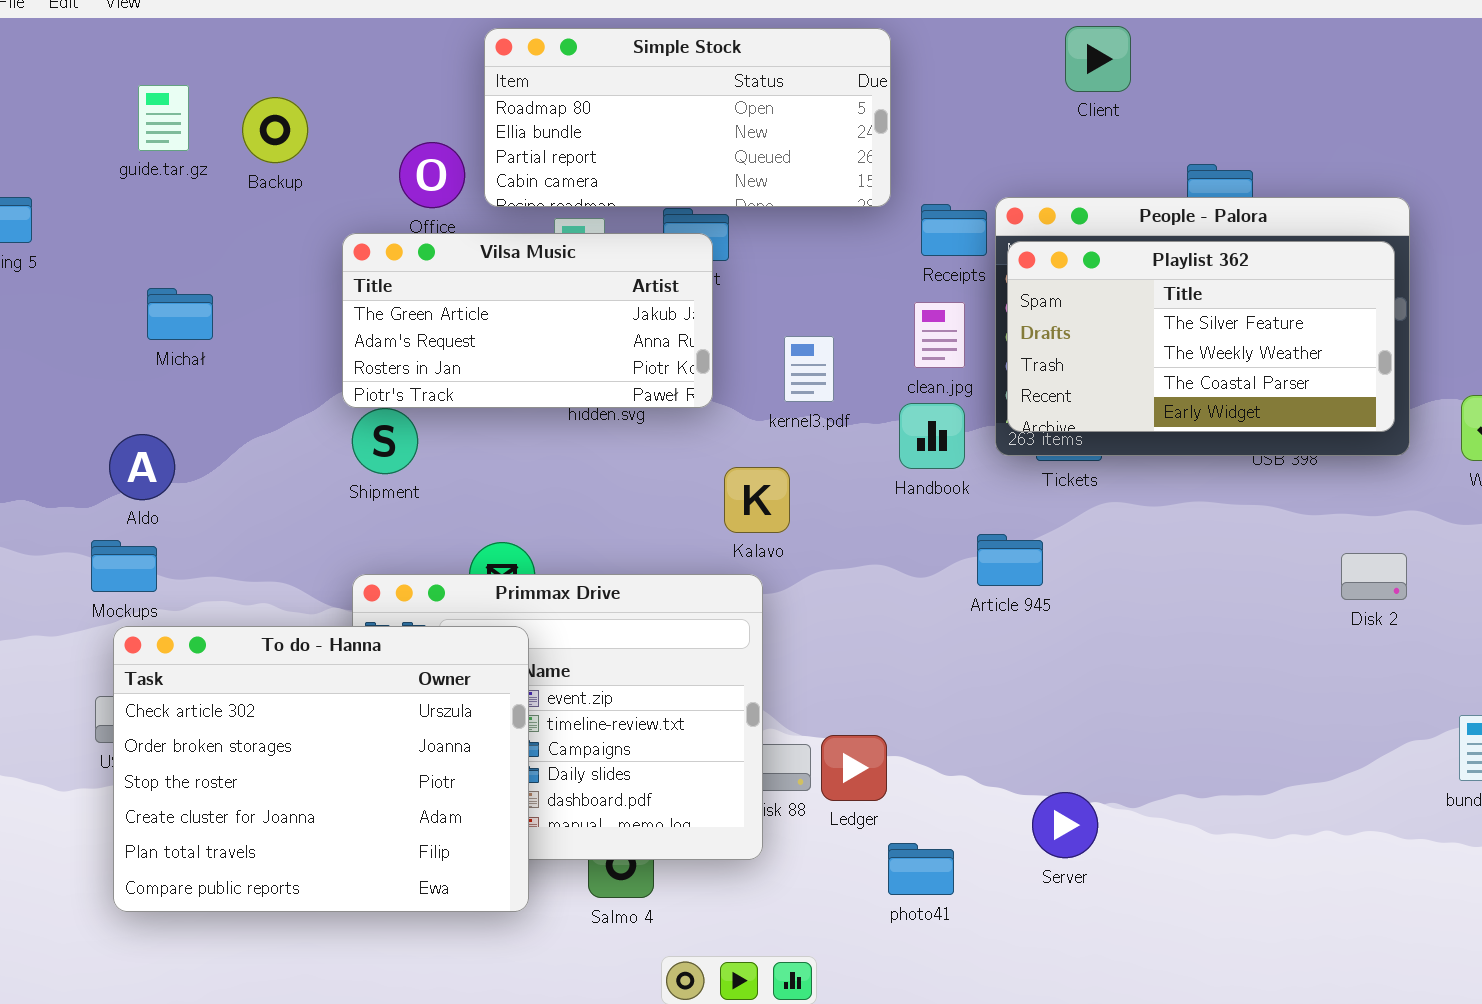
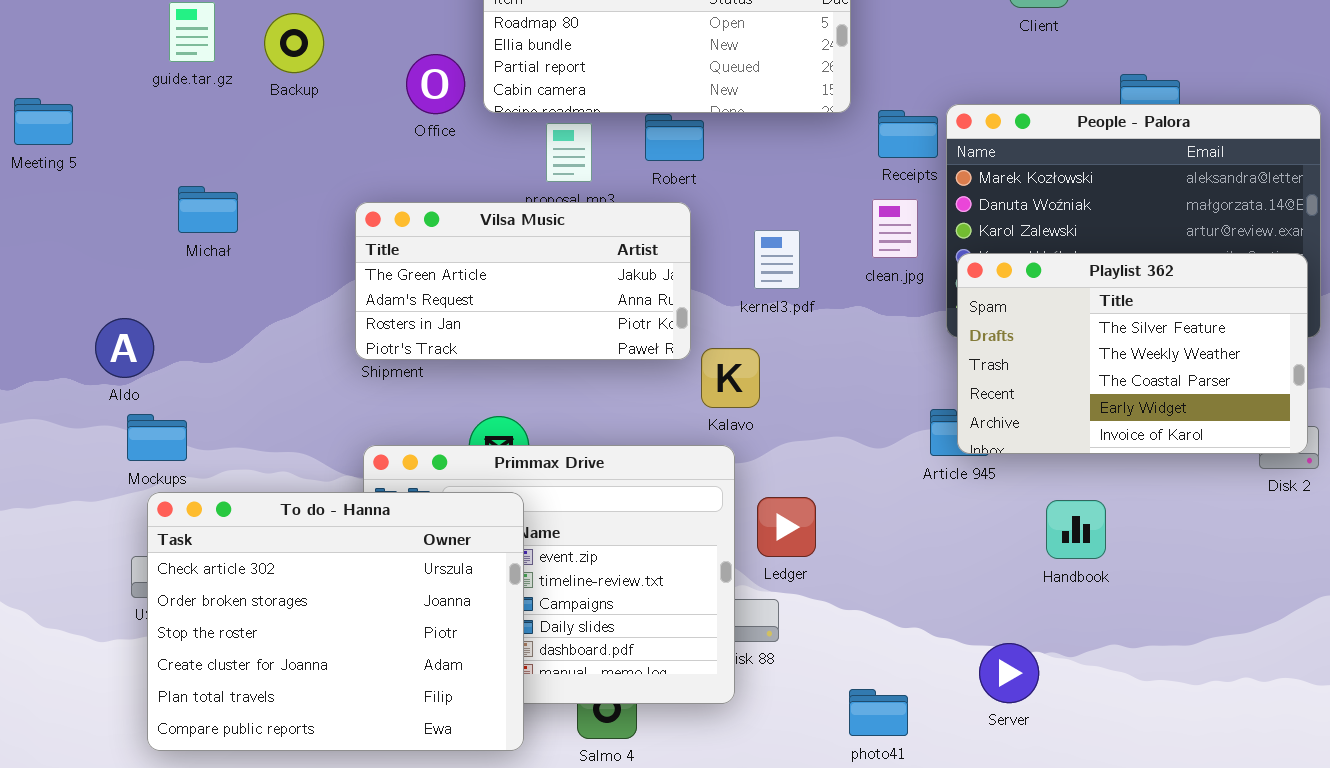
Vilsa Music: [342,233,713,408] -> [355,202,691,360], moved
Playlist 362: [1007,241,1395,432] -> [957,253,1308,454], moved, resized
Handbook: [899,403,965,469] -> [1046,500,1106,559], moved
Aldo: [109,434,175,500] -> [95,318,154,378], moved
Ledger: [821,735,887,801] -> [757,497,816,557], moved

